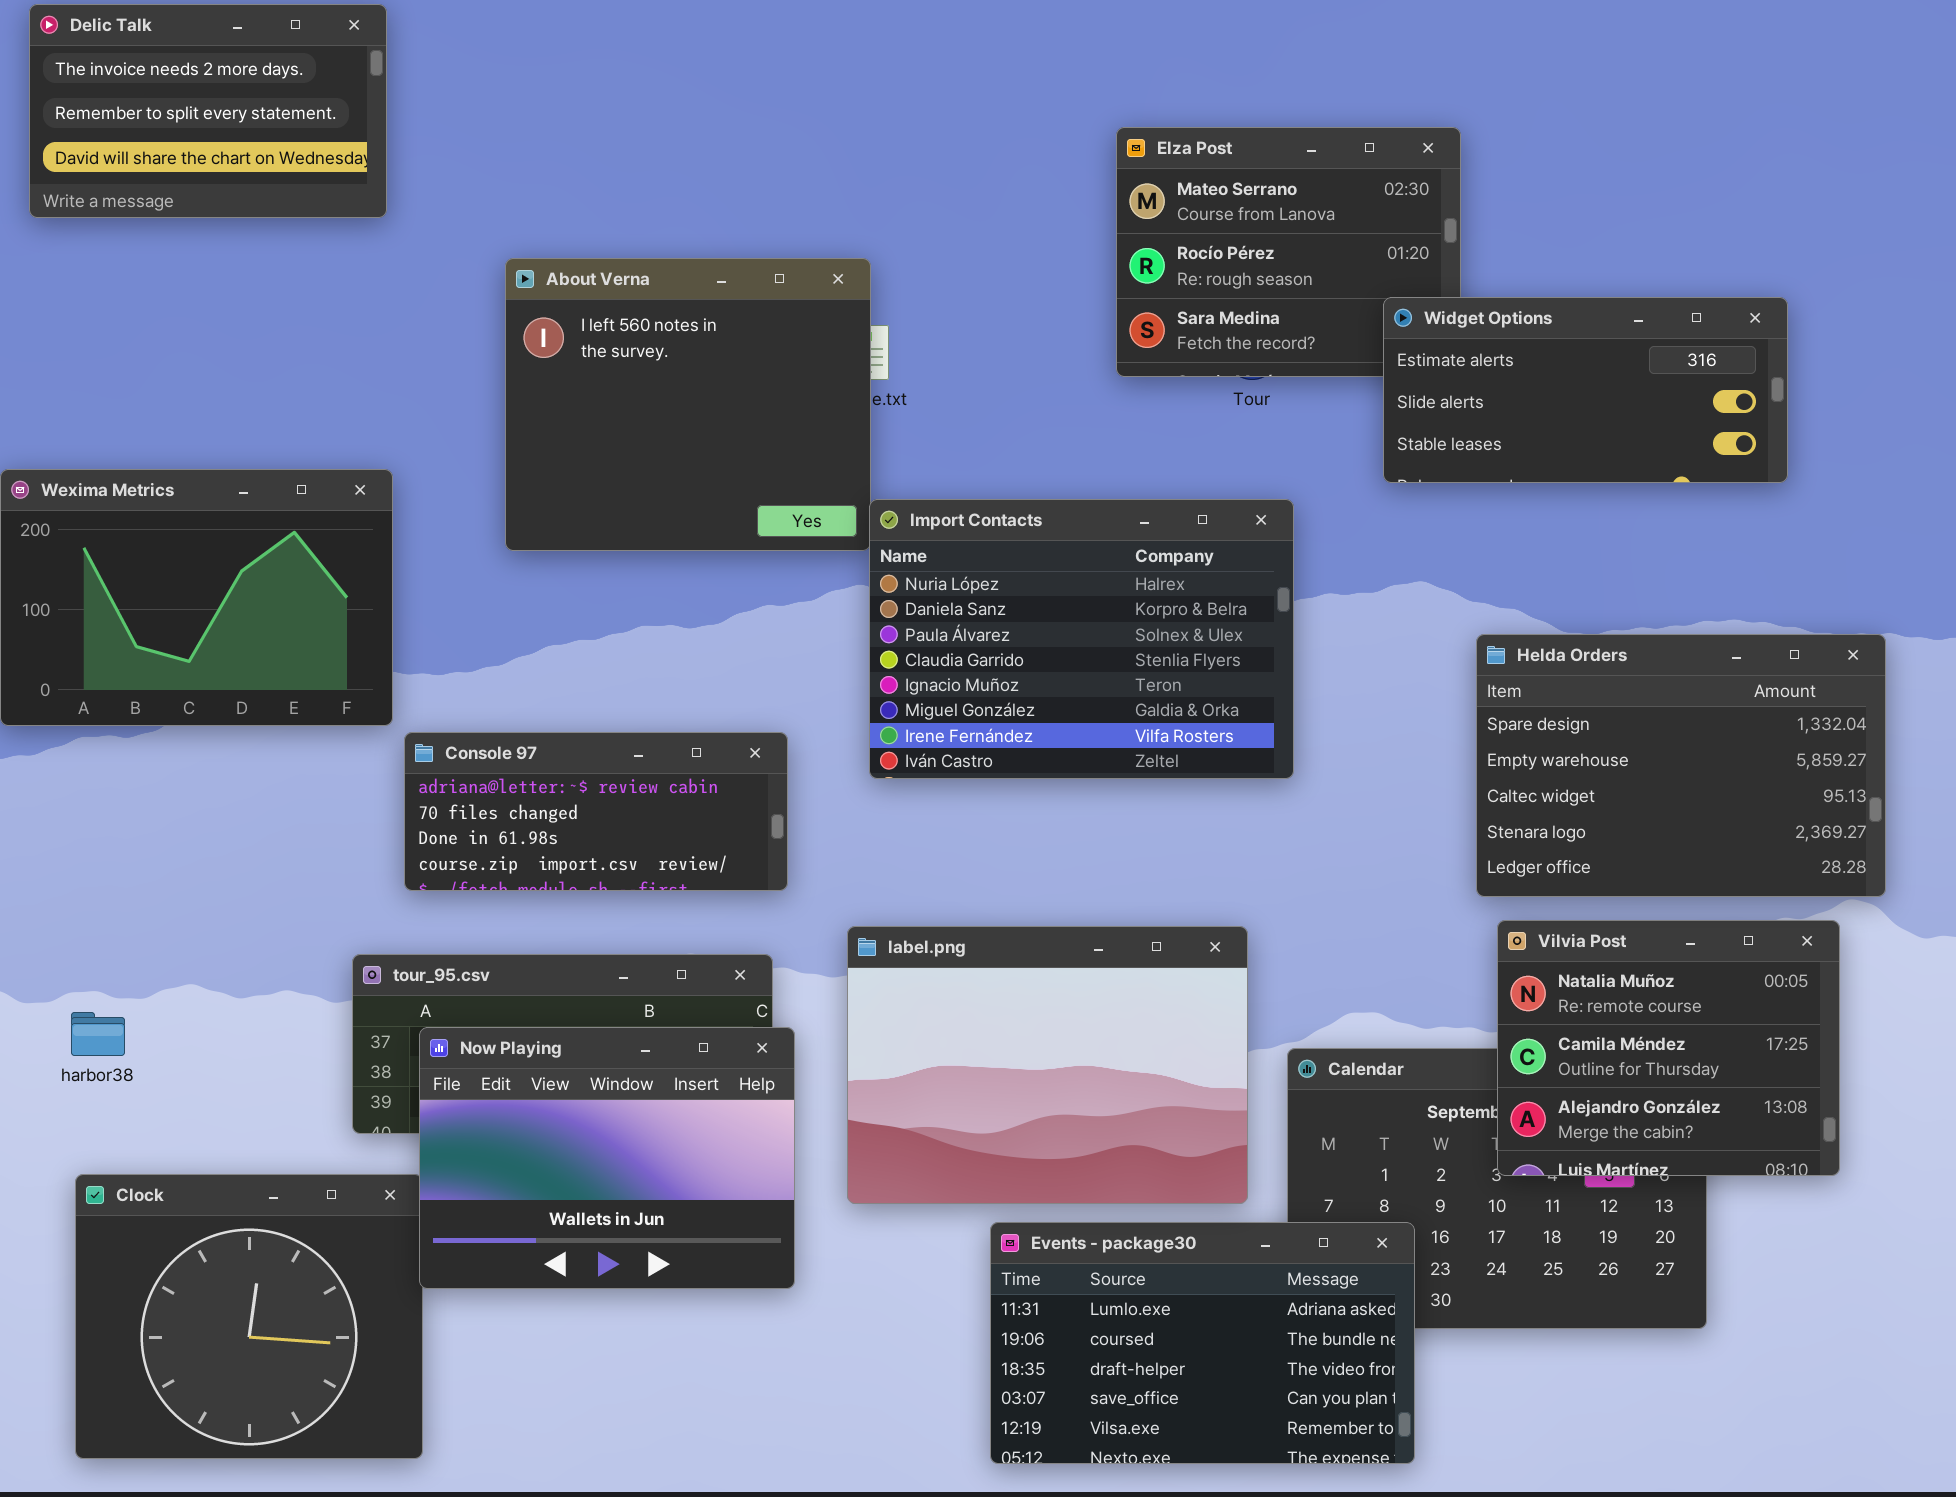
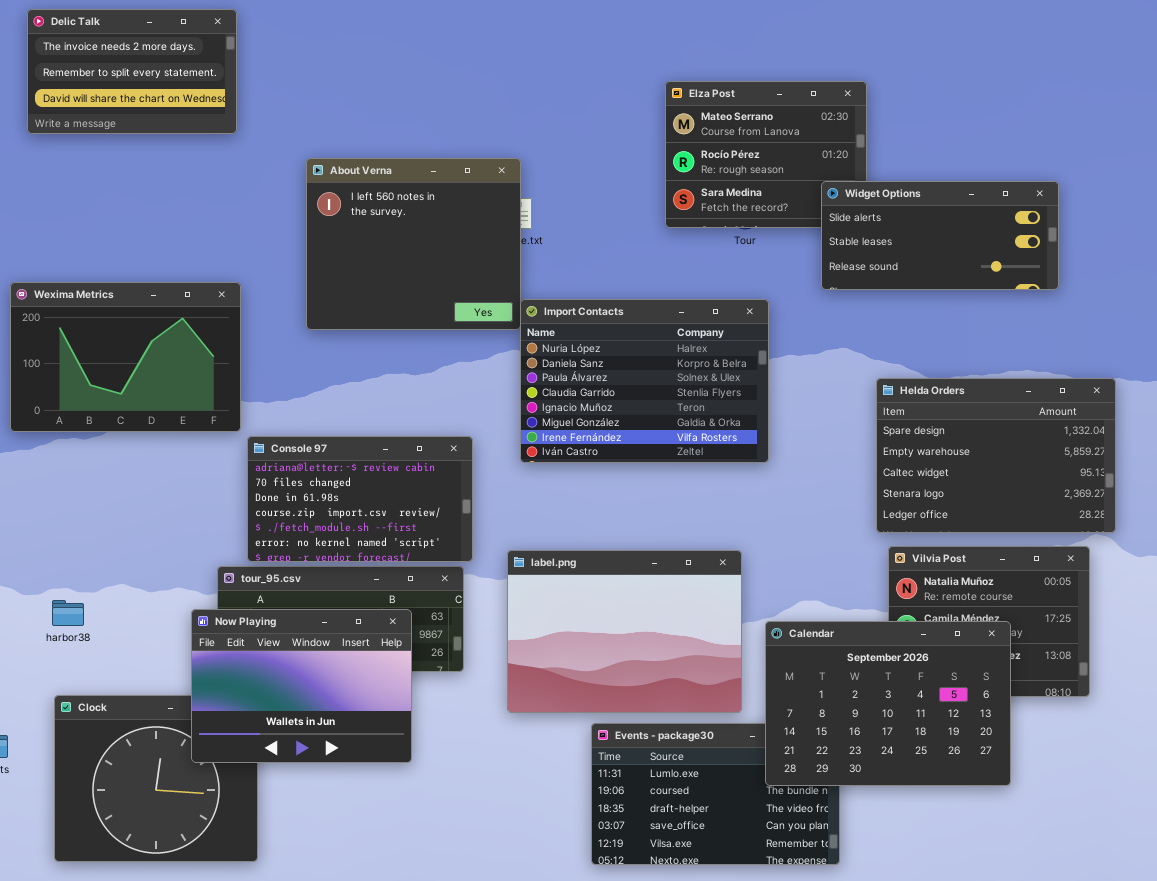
Widget Options: [1383,297,1788,483] -> [821,181,1059,290], scrolled down 1 row
Console 97: [404,732,788,891] -> [247,436,473,562], resized
Now Playing: [419,1027,795,1289] -> [191,609,412,763], moved
Calendar: [1287,1048,1707,1329] -> [765,621,1011,786], raised

